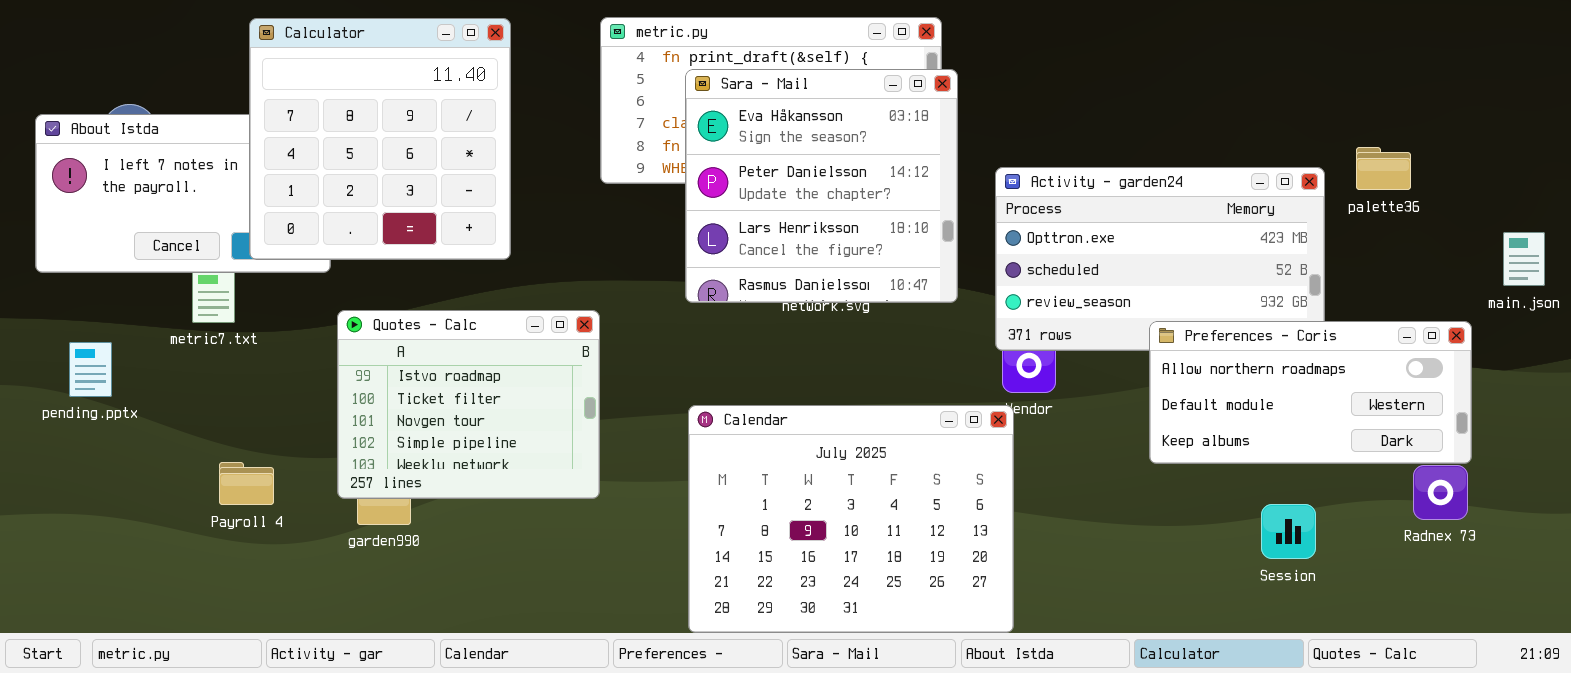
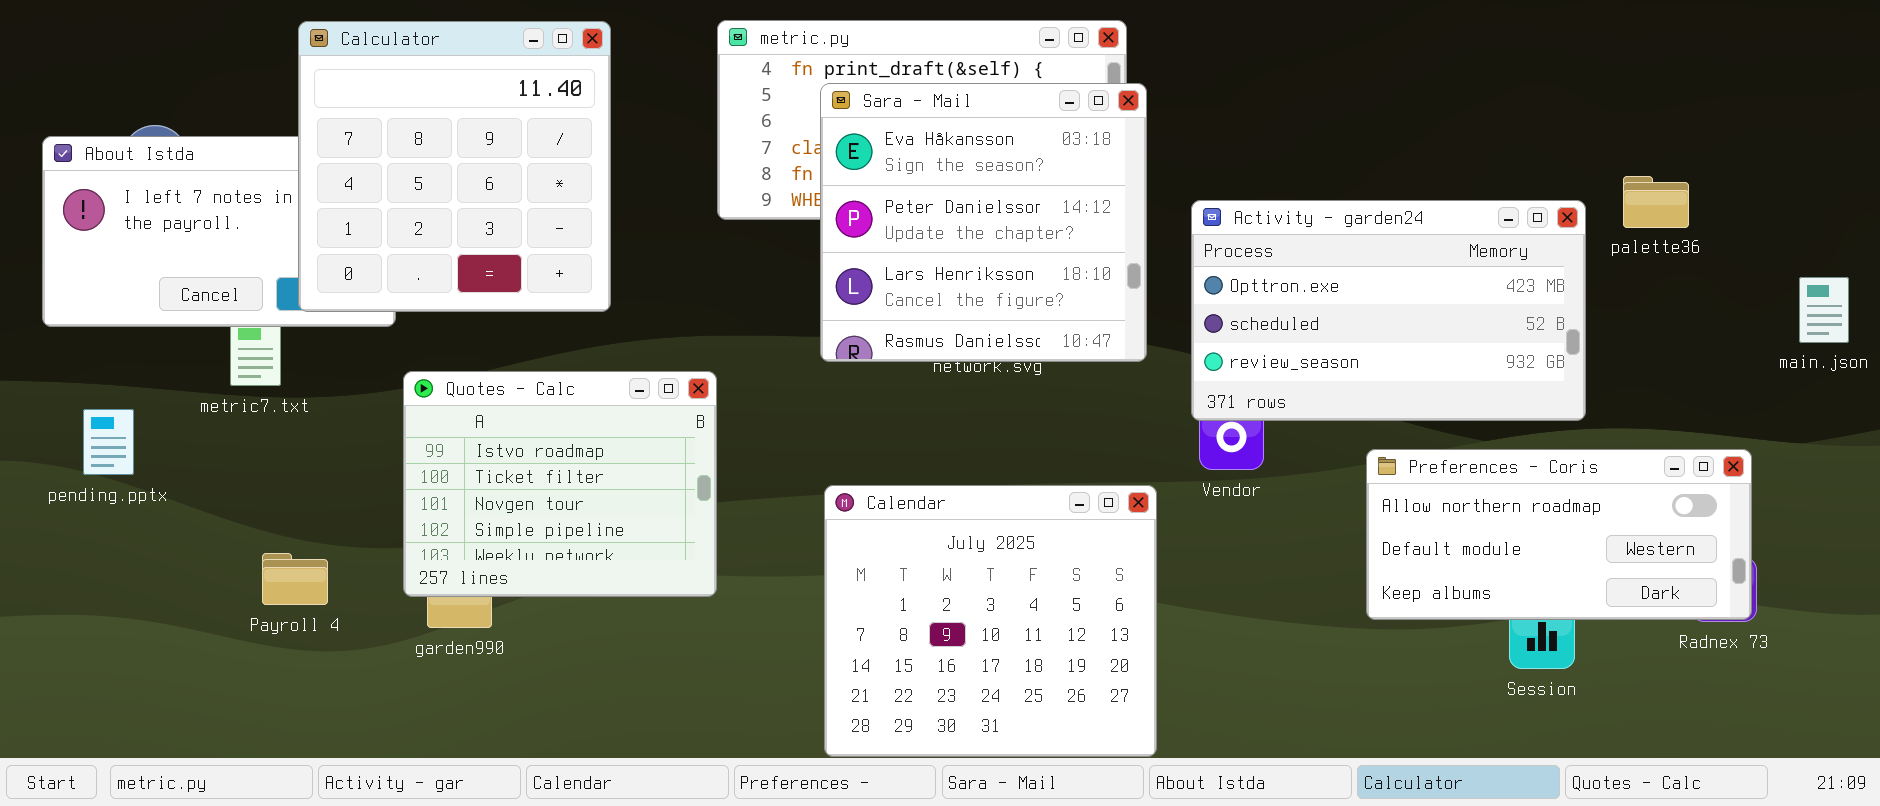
Preferences - Coris: [1149,321,1472,464] -> [1366,449,1752,620], moved
Calendar: [688,405,1014,633] -> [824,485,1157,757], resized

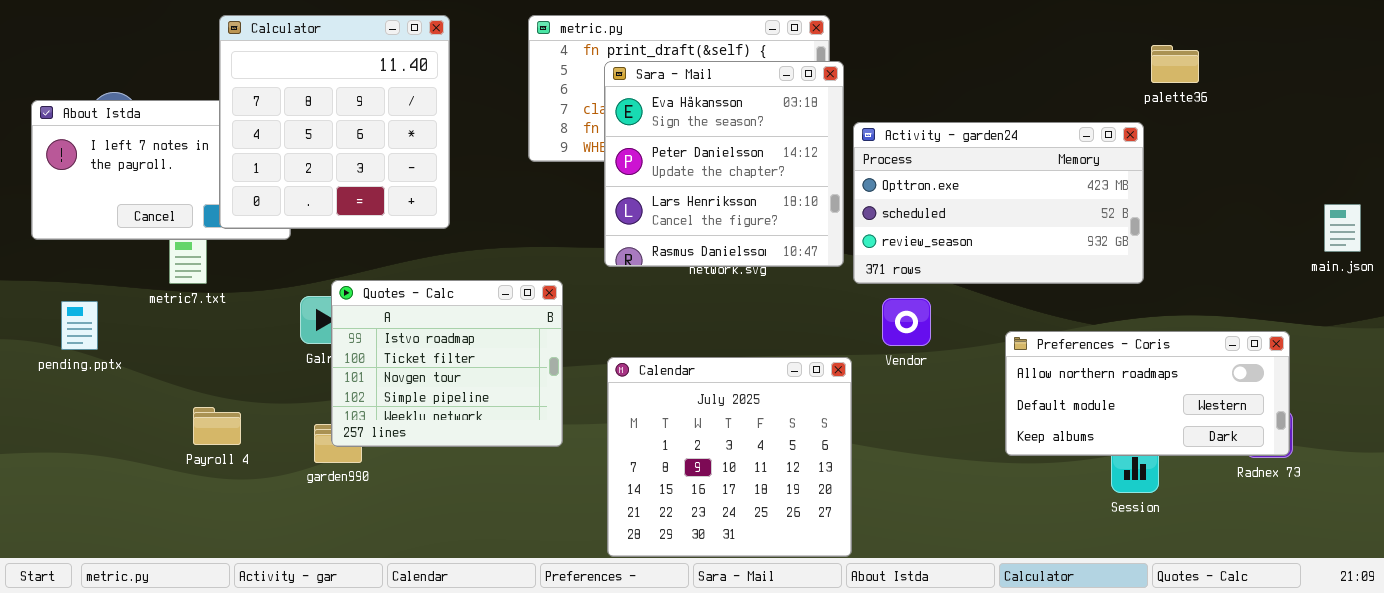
palette36: [1623,176,1689,228] -> [1151,45,1199,83], moved
Activity - garden24: [1191,200,1586,421] -> [853,122,1144,284], moved
Quotes - Calc: [403,371,717,597] -> [331,280,563,447], moved

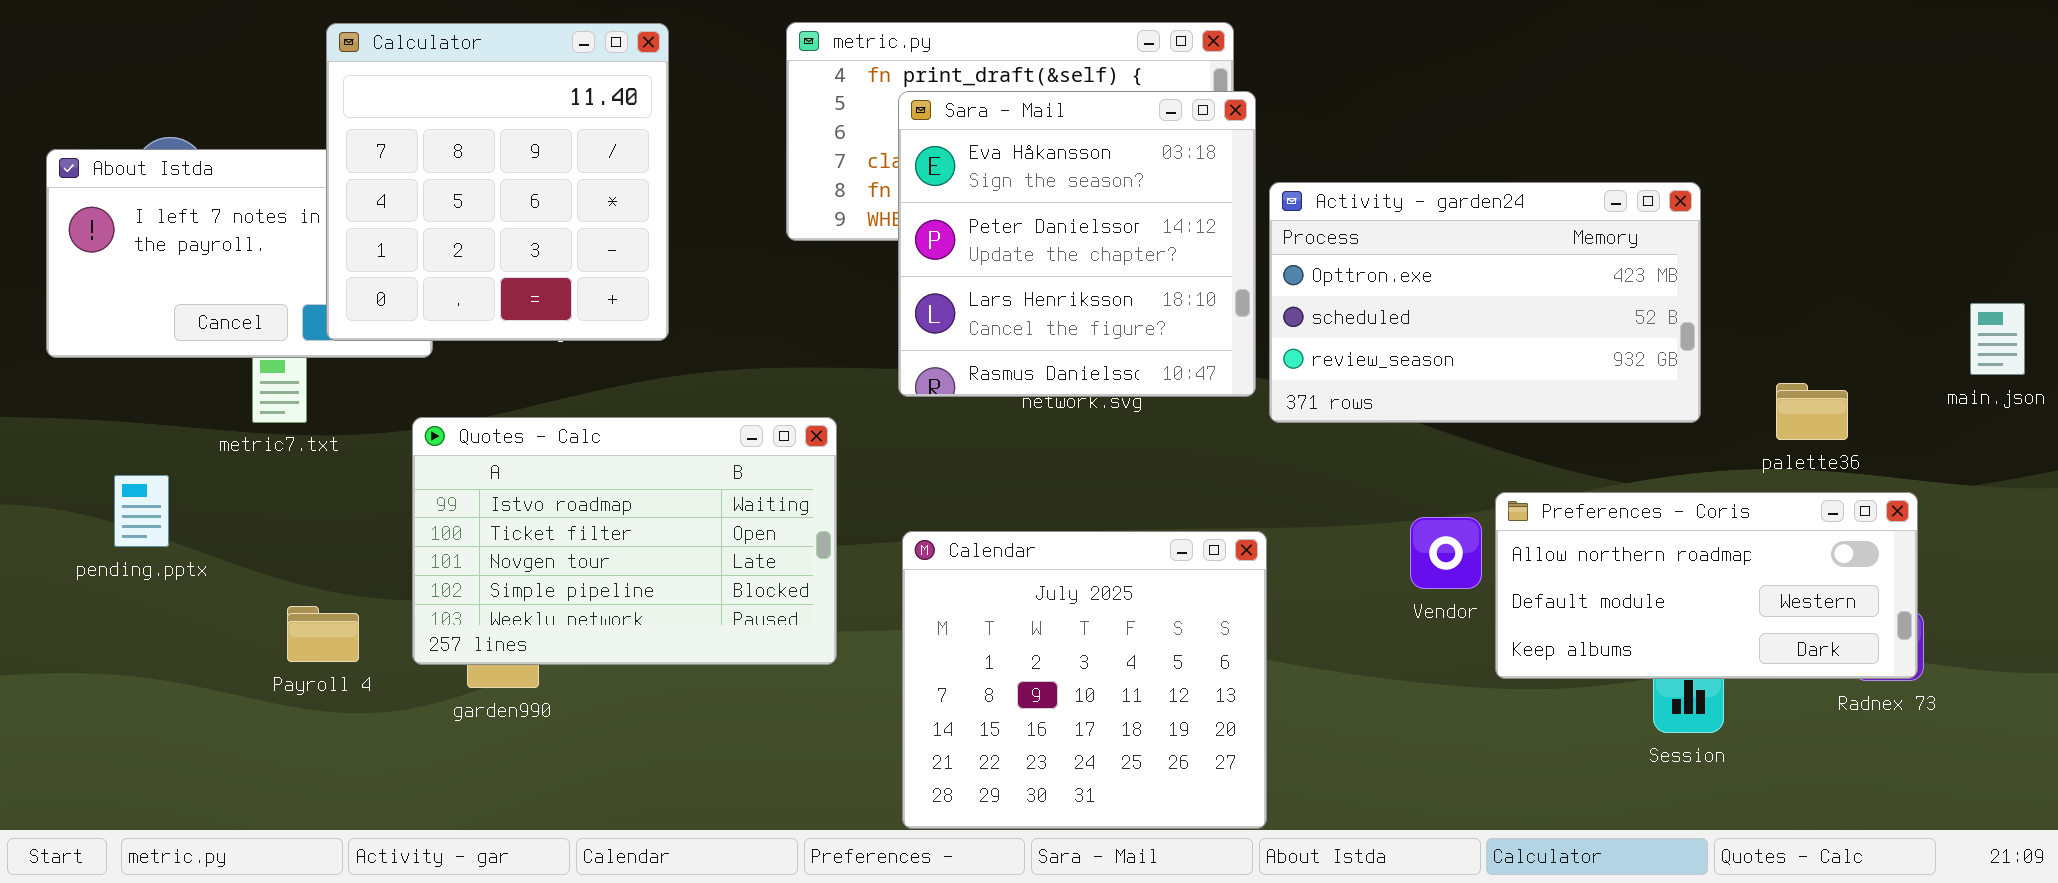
palette36: [1151,45,1199,83] -> [1776,383,1848,440], moved
Quotes - Calc: [331,280,563,447] -> [412,417,837,665], resized
Vendor: [882,298,931,346] -> [1410,517,1482,589], moved
pending.pptx: [61,301,98,350] -> [114,475,169,547], moved

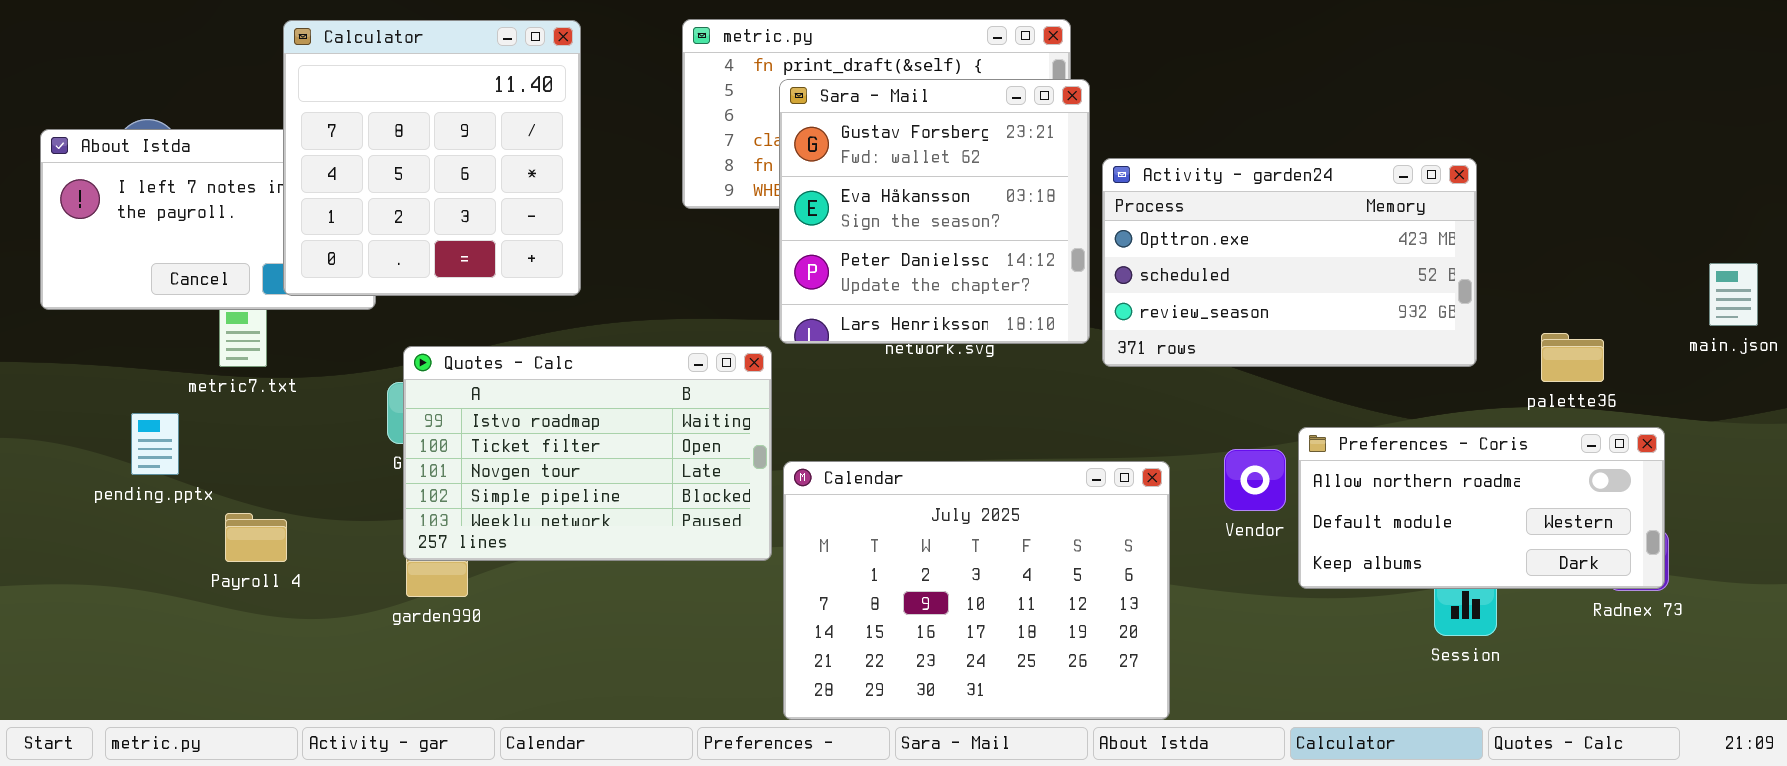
Sara - Mail: [898,91,1256,397] -> [779,79,1090,344], scrolled up 1 row
Quotes - Calc: [412,417,837,665] -> [403,346,772,561], moved
pending.pptx: [114,475,169,547] -> [131,413,179,475], moved
Calendar: [902,531,1267,829] -> [783,461,1170,720], resized
Payroll 4: [287,606,359,662] -> [225,513,287,562], moved

